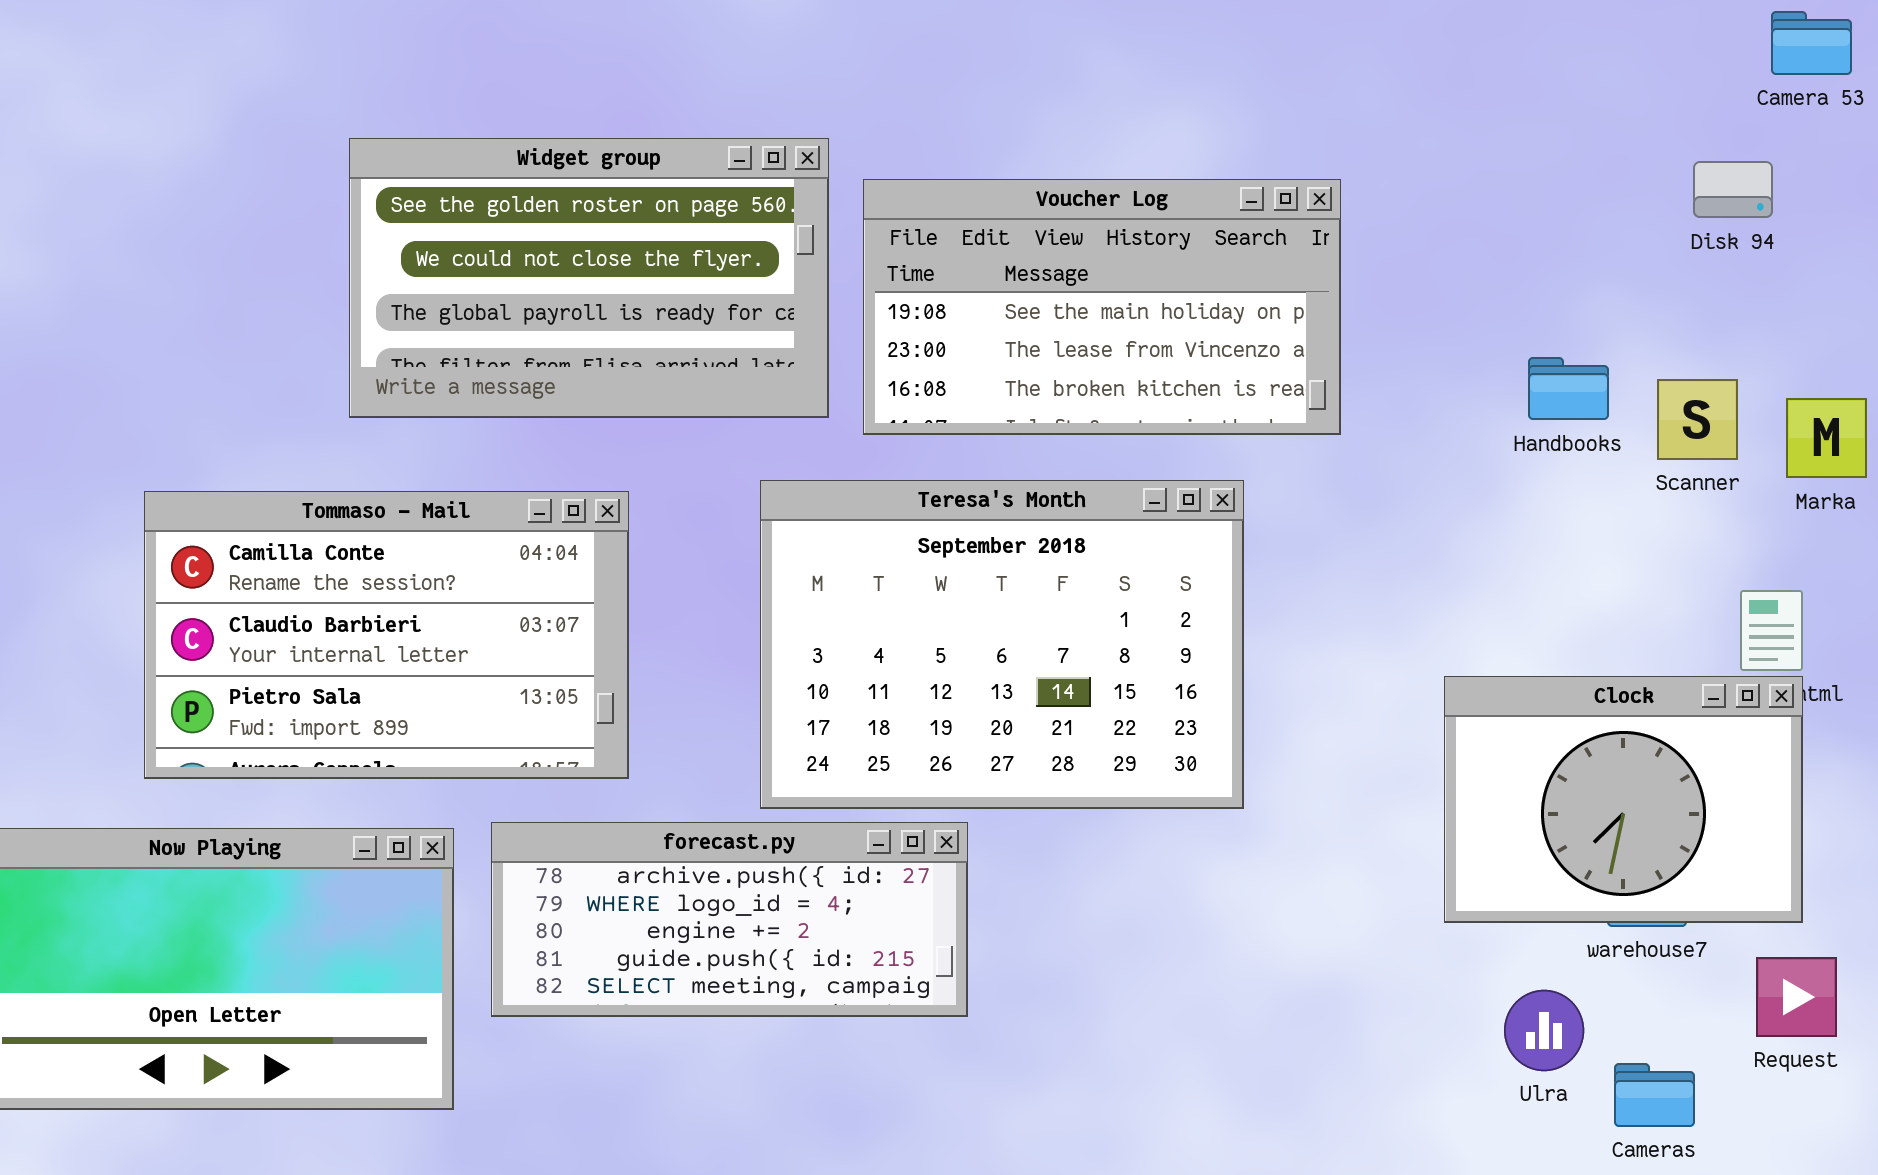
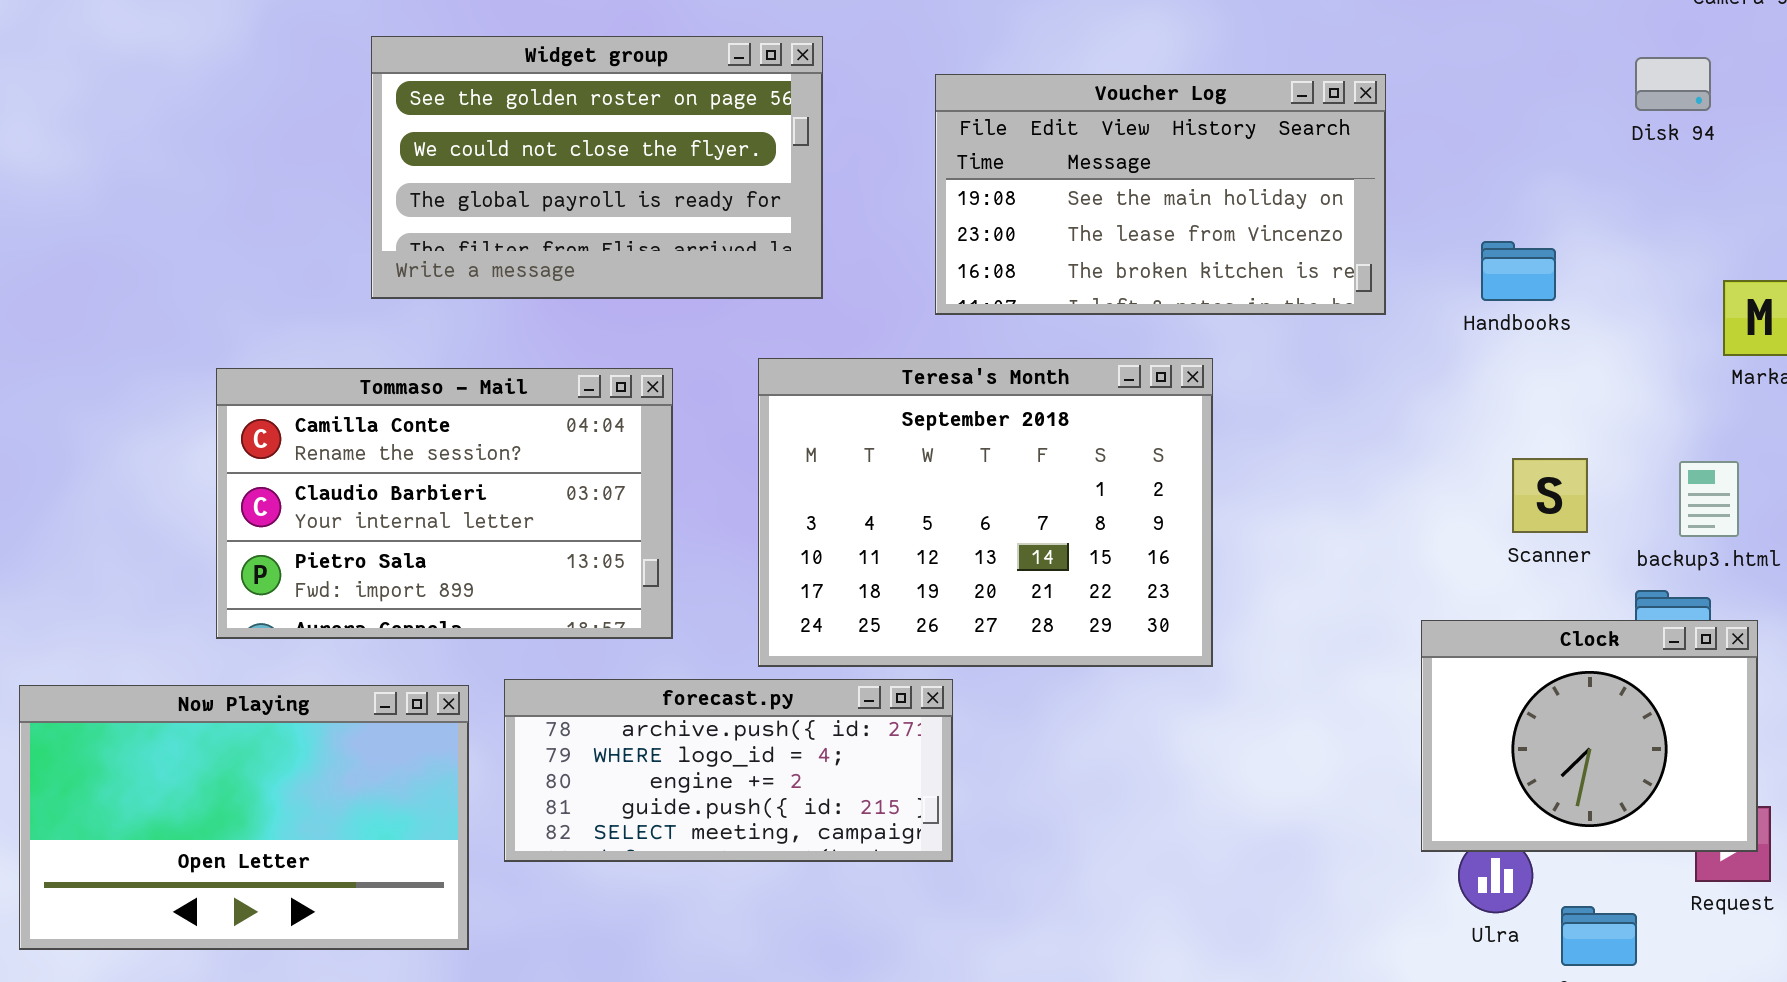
Voucher Log: [863,179,1341,435] -> [935,74,1386,315], moved
Scanner: [1657,379,1738,460] -> [1512,458,1588,533], moved
Tommaso - Mail: [144,491,629,779] -> [216,368,673,639], moved
Clock: [1444,676,1803,923] -> [1421,620,1758,852], moved

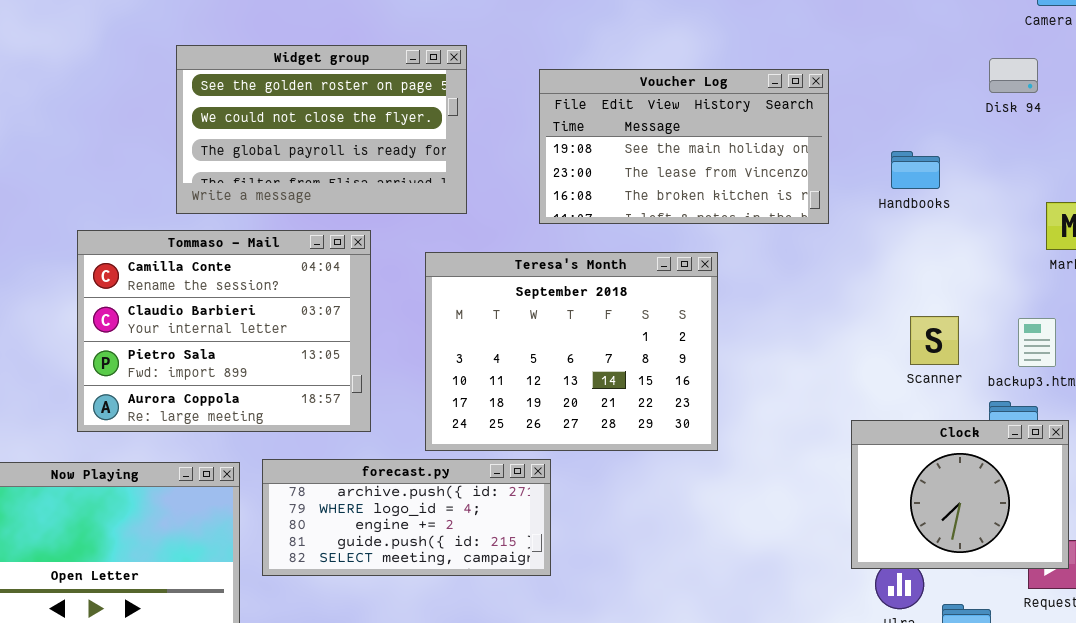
Handbooks: [1481,241,1556,301] -> [891,151,940,189], moved
Tommaso - Mail: [216,368,673,639] -> [77,230,371,432], resized

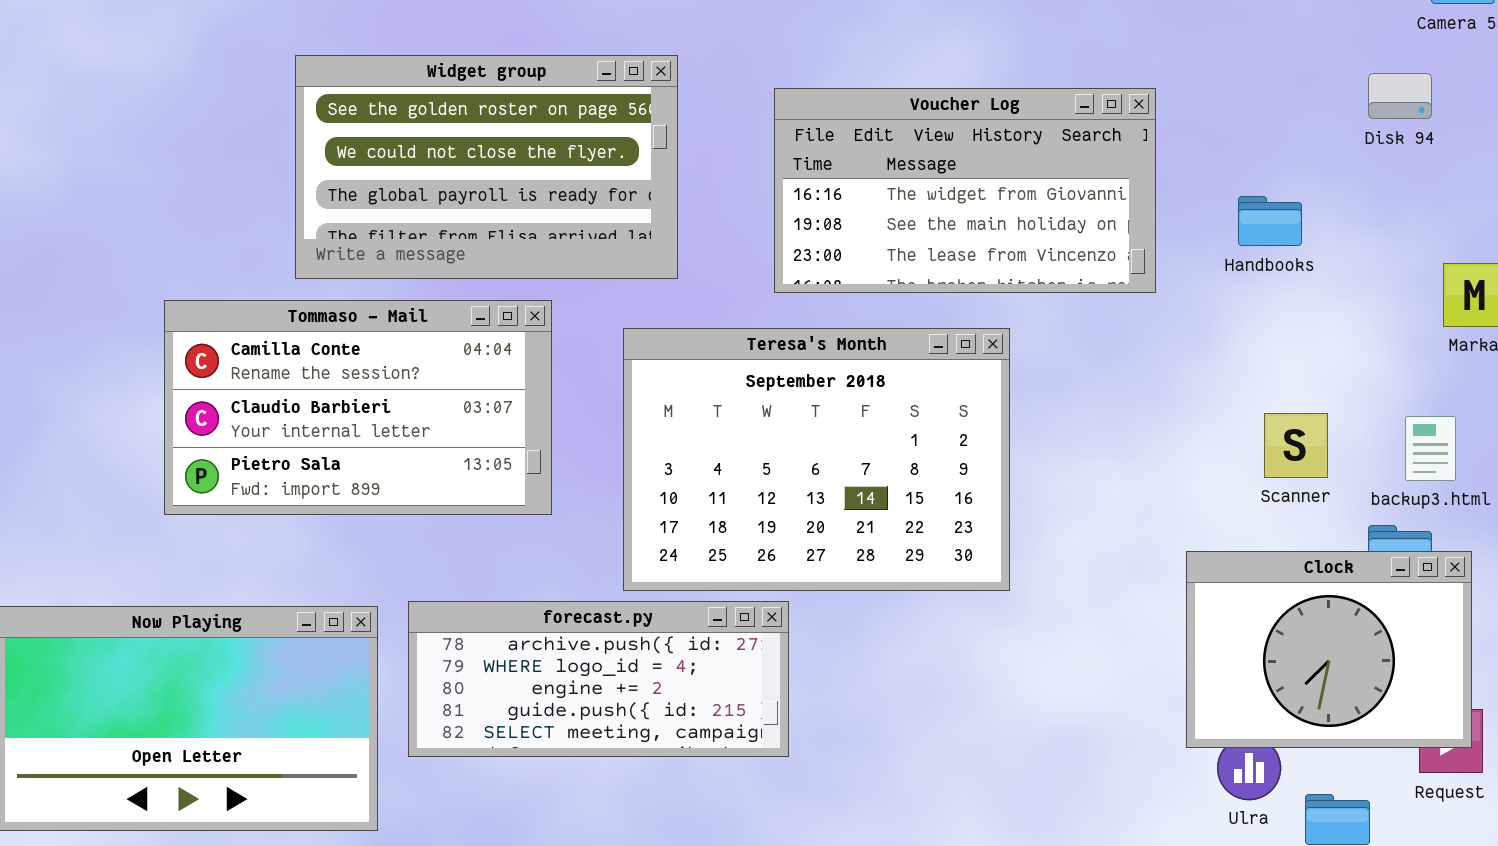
Voucher Log: [539,69,829,224] -> [774,88,1156,293], scrolled up 1 row
Tommaso - Mail: [77,230,371,432] -> [164,300,552,515], resized

